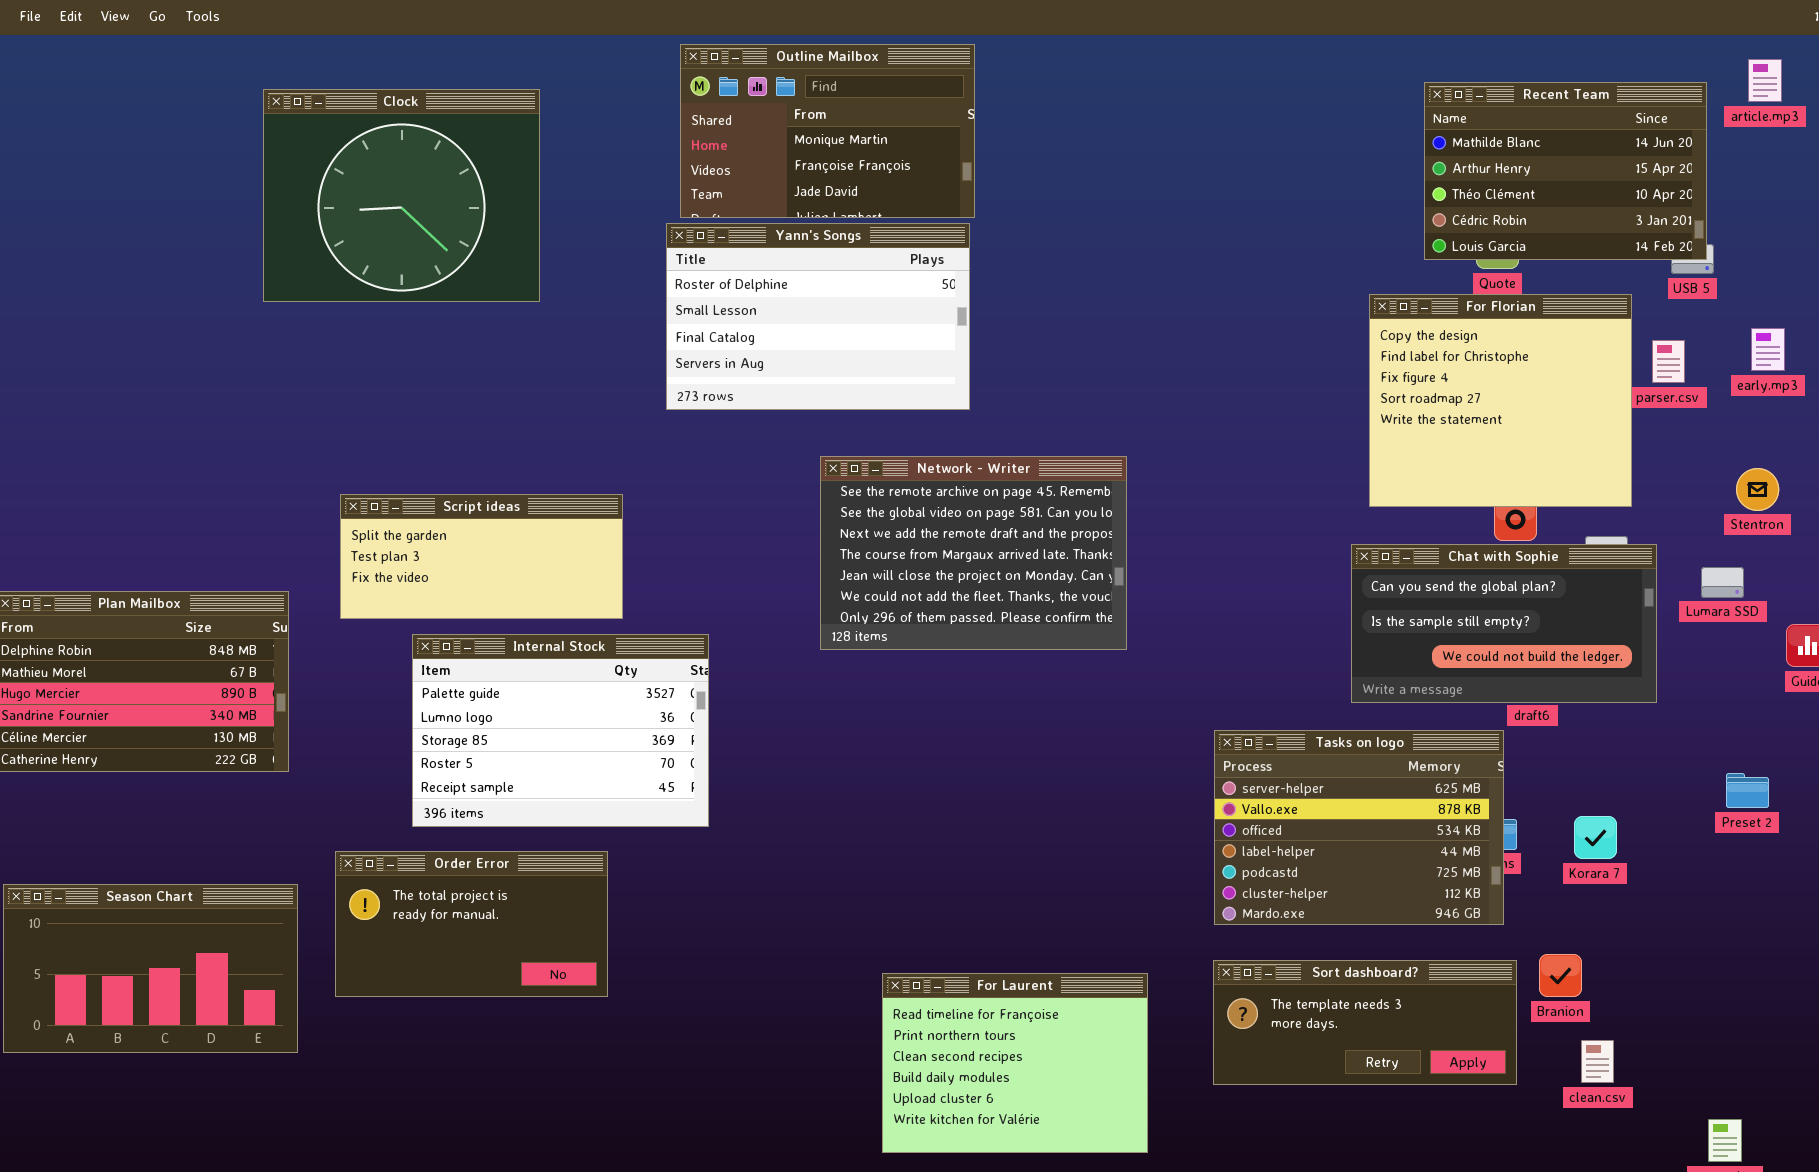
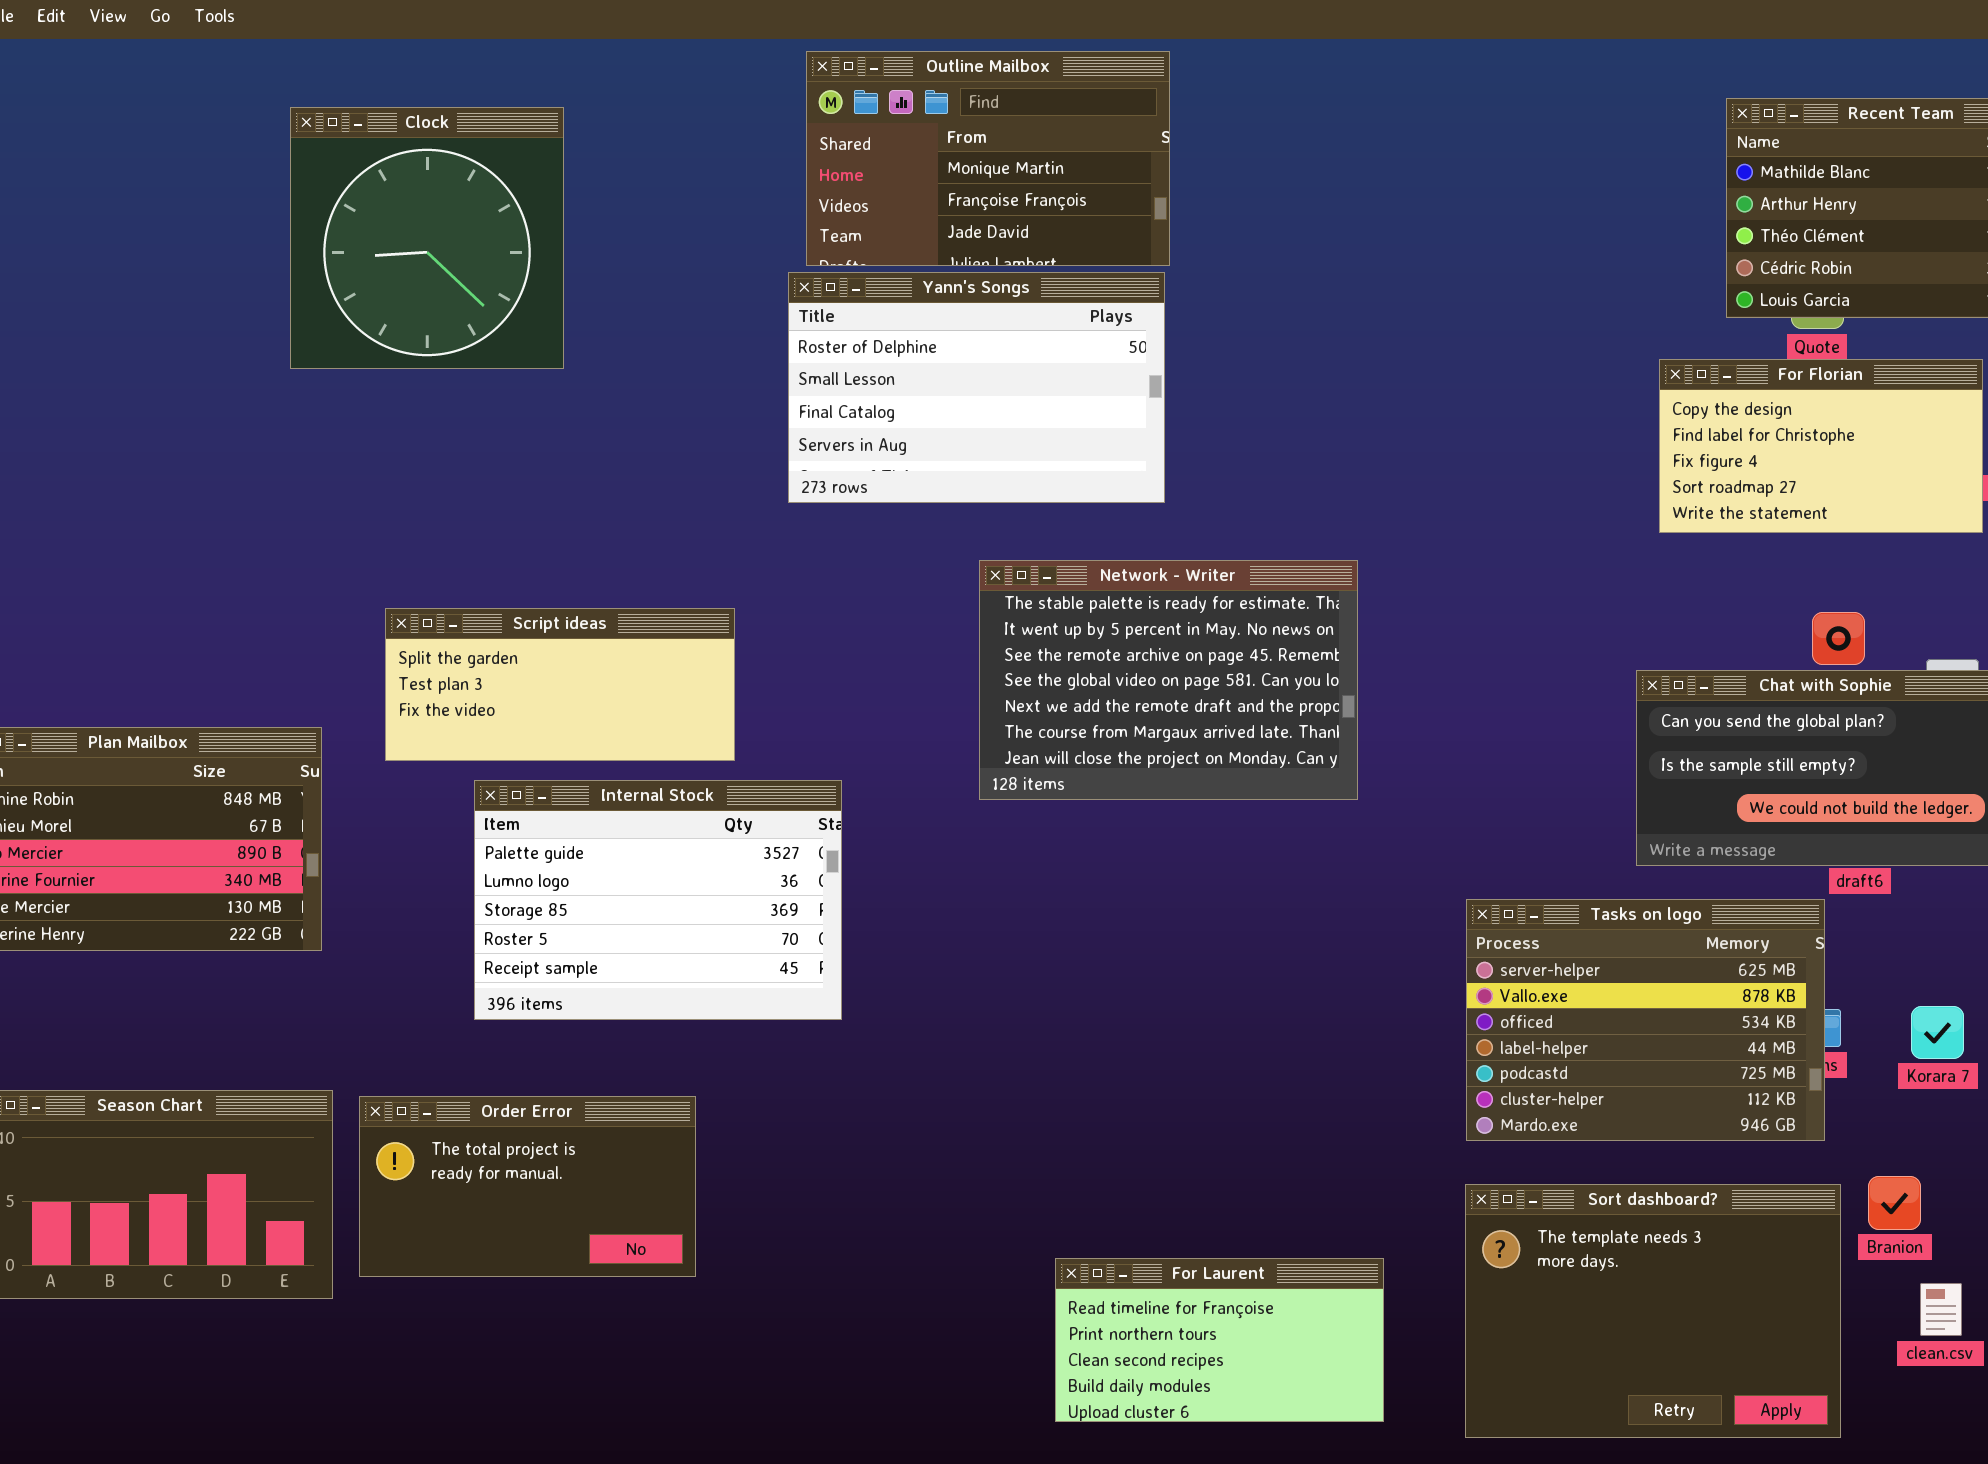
Clock: [263,89,540,302] -> [290,107,564,369], resized
For Florian: [1369,294,1632,507] -> [1659,359,1983,533], resized
Network - Writer: [820,456,1127,650] -> [979,560,1358,800], scrolled up 2 rows
Order Error: [335,851,608,997] -> [359,1096,696,1277], moved
Sort dashboard?: [1213,960,1517,1085] -> [1465,1184,1841,1438], resized
For Laurent: [882,973,1148,1153] -> [1055,1258,1384,1422], resized

